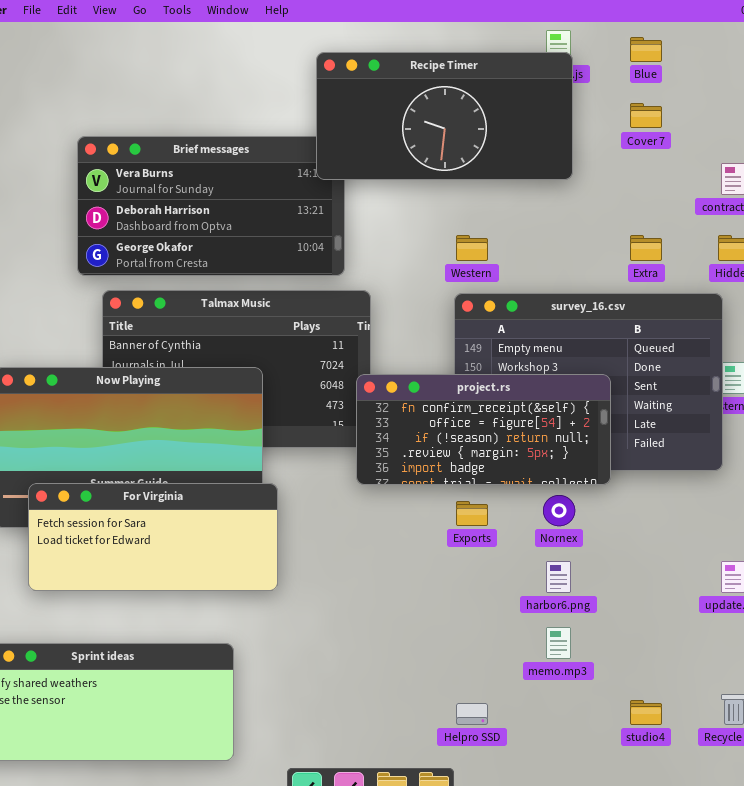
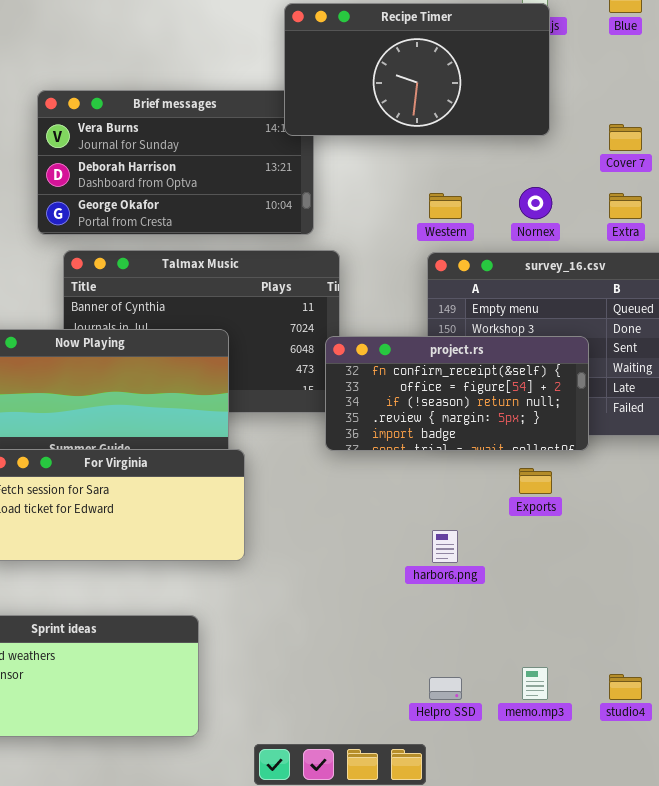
Cover 7: [630,103,662,128] -> [609,124,642,151], moved
Nornex: [543,495,575,526] -> [519,187,552,219], moved
Exports: [456,501,488,526] -> [519,468,552,494], moved
harbor6.png: [546,561,571,593] -> [432,530,458,563], moved
memo.mp3: [546,627,571,659] -> [522,667,548,700], moved

